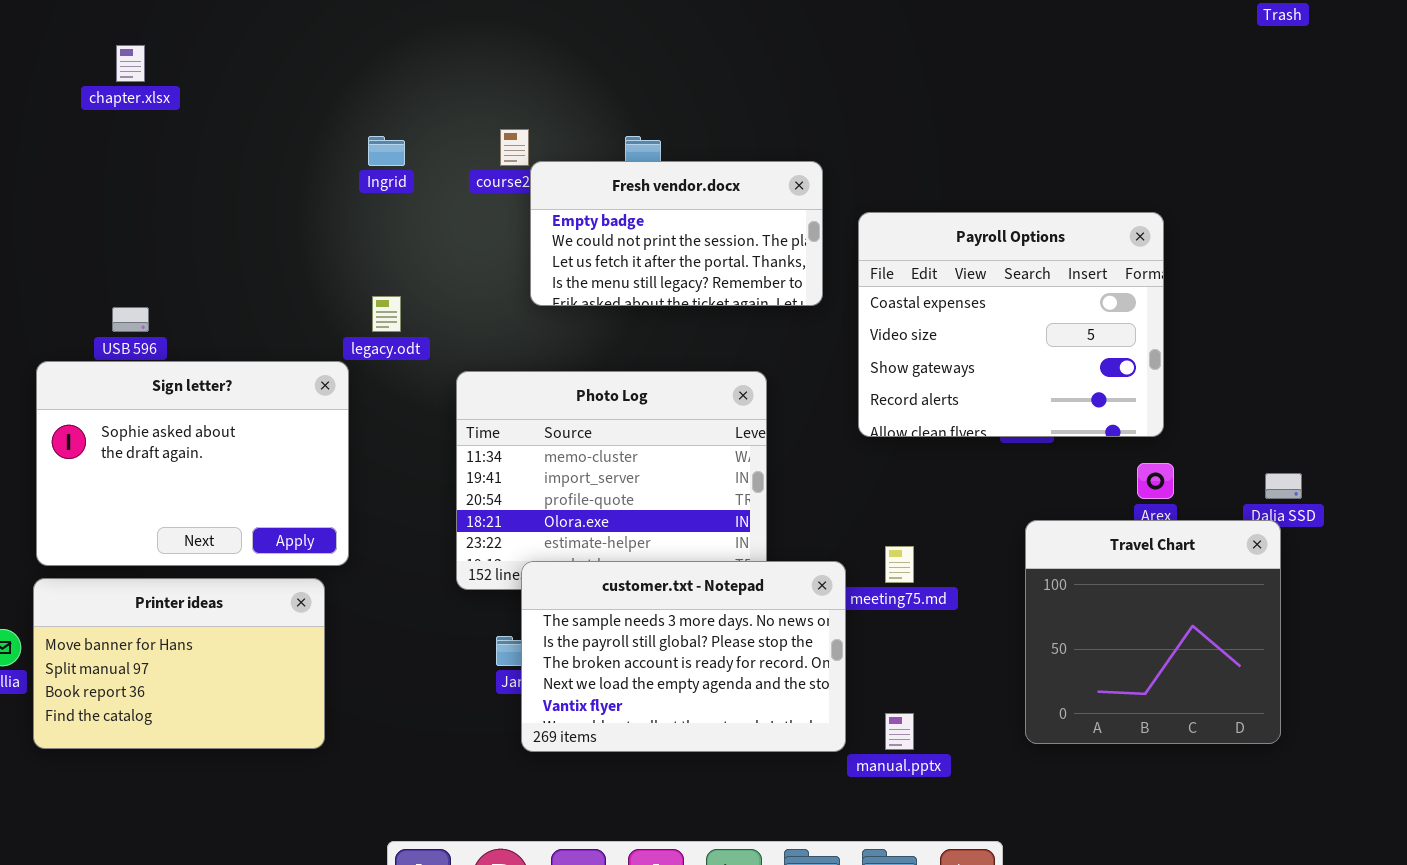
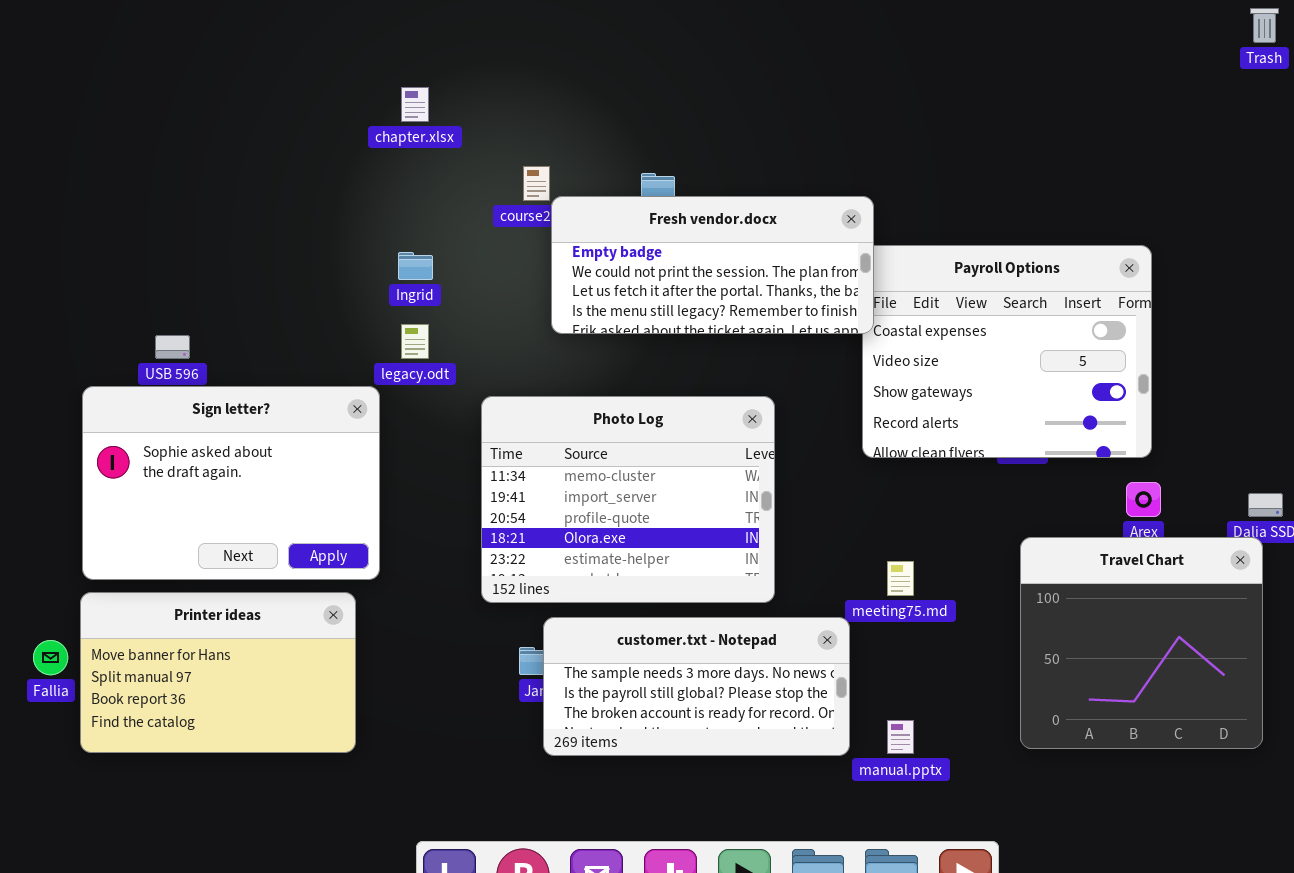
chapter.xlsx: [116,45,145,82] -> [401,87,429,122], moved
Ingrid: [368,136,405,166] -> [398,252,433,280], moved
Fresh vendor.docx: [530,161,823,306] -> [551,196,874,334], resized
customer.txt - Notepad: [521,561,846,752] -> [543,617,850,756], resized

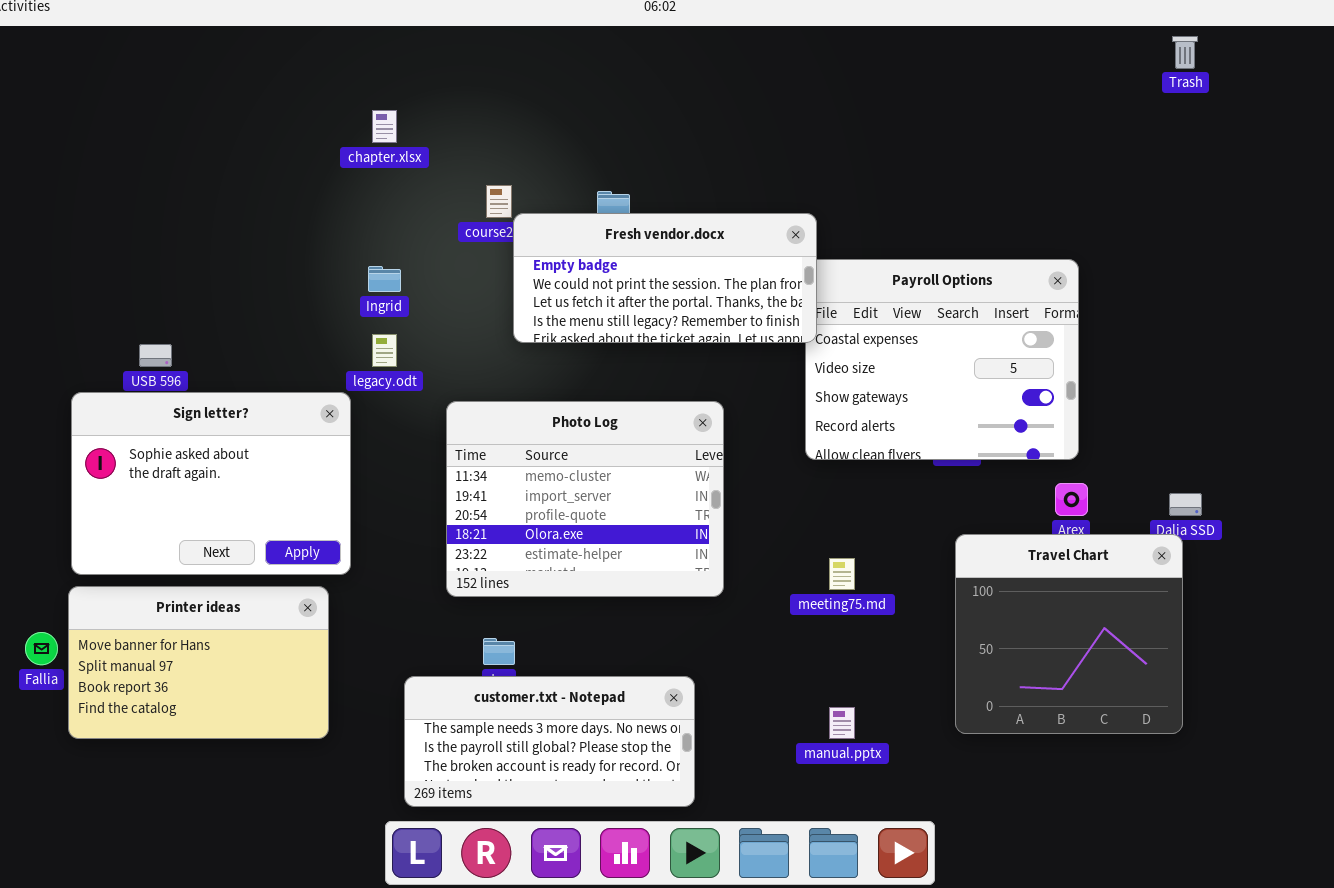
customer.txt - Notepad: [543,617,850,756] -> [404,676,695,807], moved

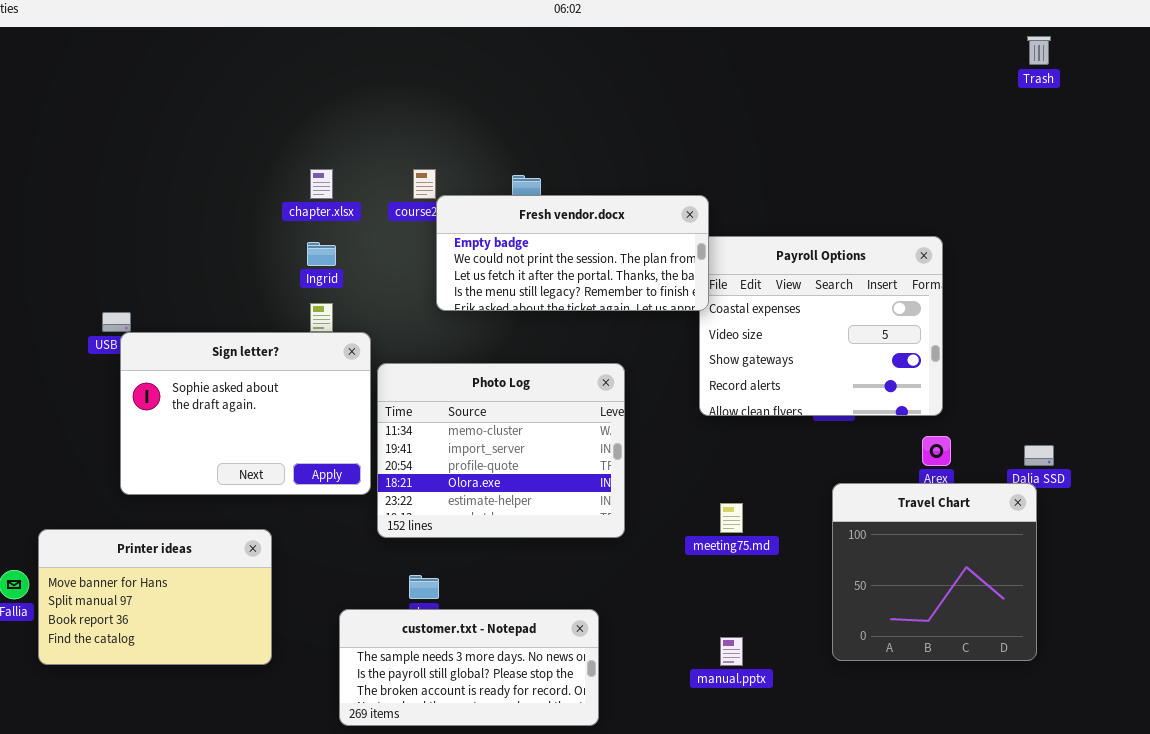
chapter.xlsx: [372,110,397,143] -> [310,169,333,199], moved
Sign letter?: [71,392,351,575] -> [120,332,371,495], moved

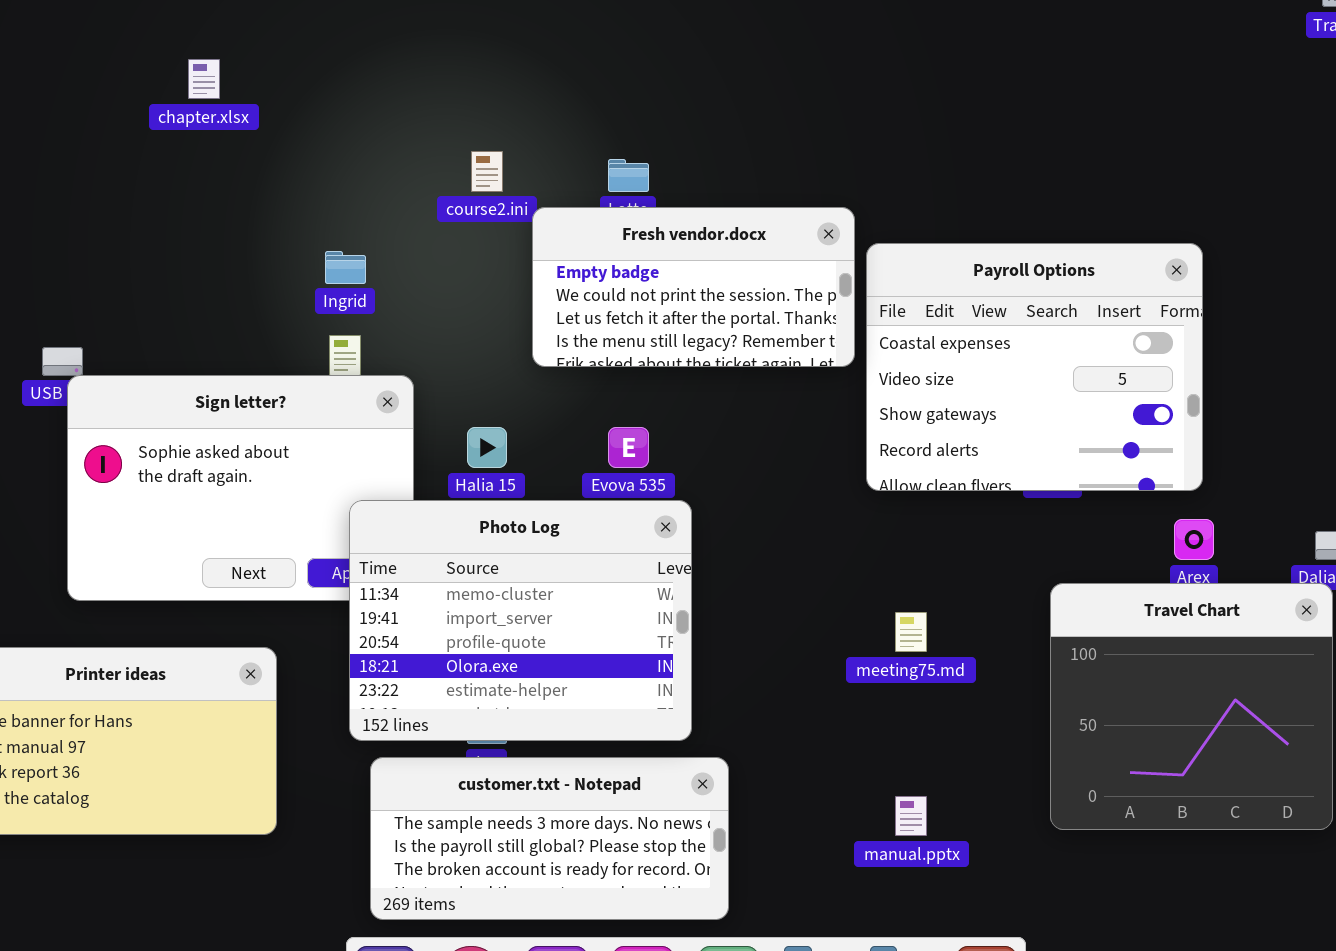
chapter.xlsx: [310,169,333,199] -> [188,59,220,99], moved
Fresh vendor.docx: [436,195,709,311] -> [532,207,855,367], moved, resized
Photo Log: [377,363,625,538] -> [349,500,692,741], moved

